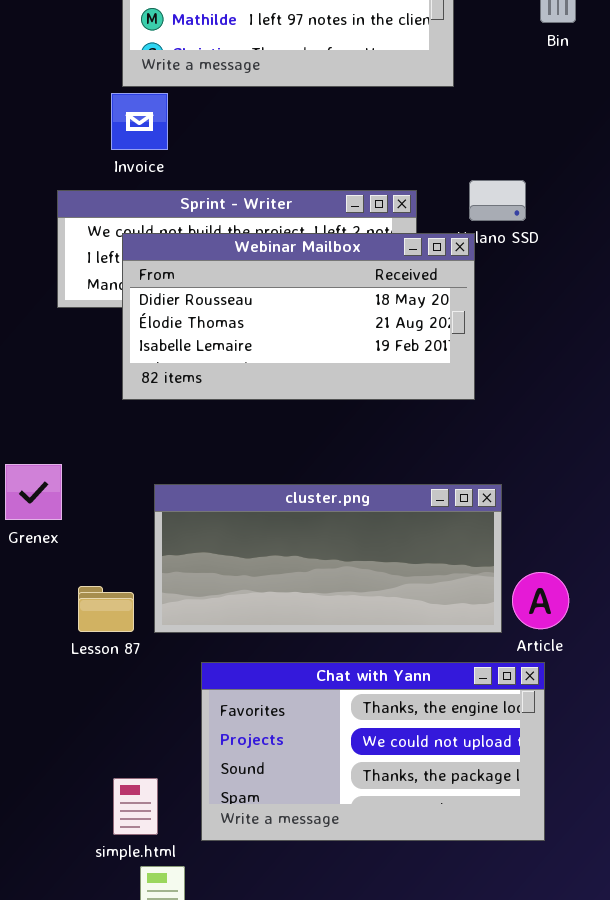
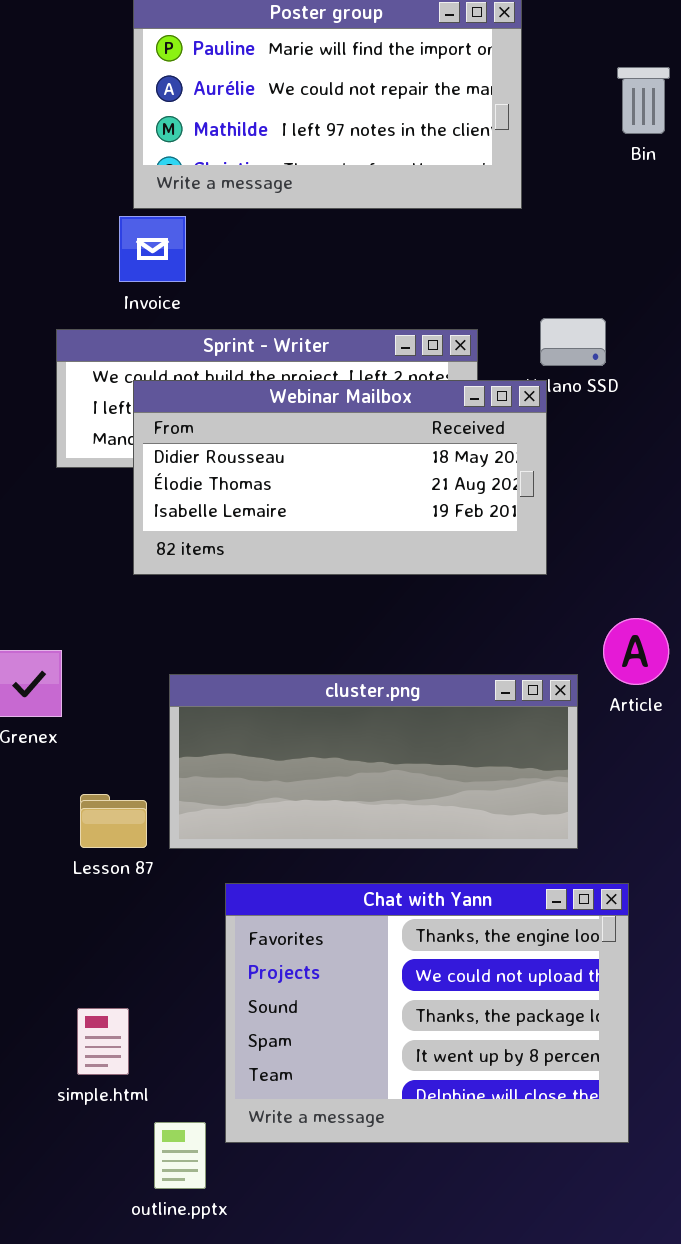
Article: [512,572,569,629] -> [603,618,669,685], moved
Chat with Yann: [201,662,545,841] -> [225,883,629,1143], resized
simple.html: [113,778,158,835] -> [77,1008,129,1075], moved

